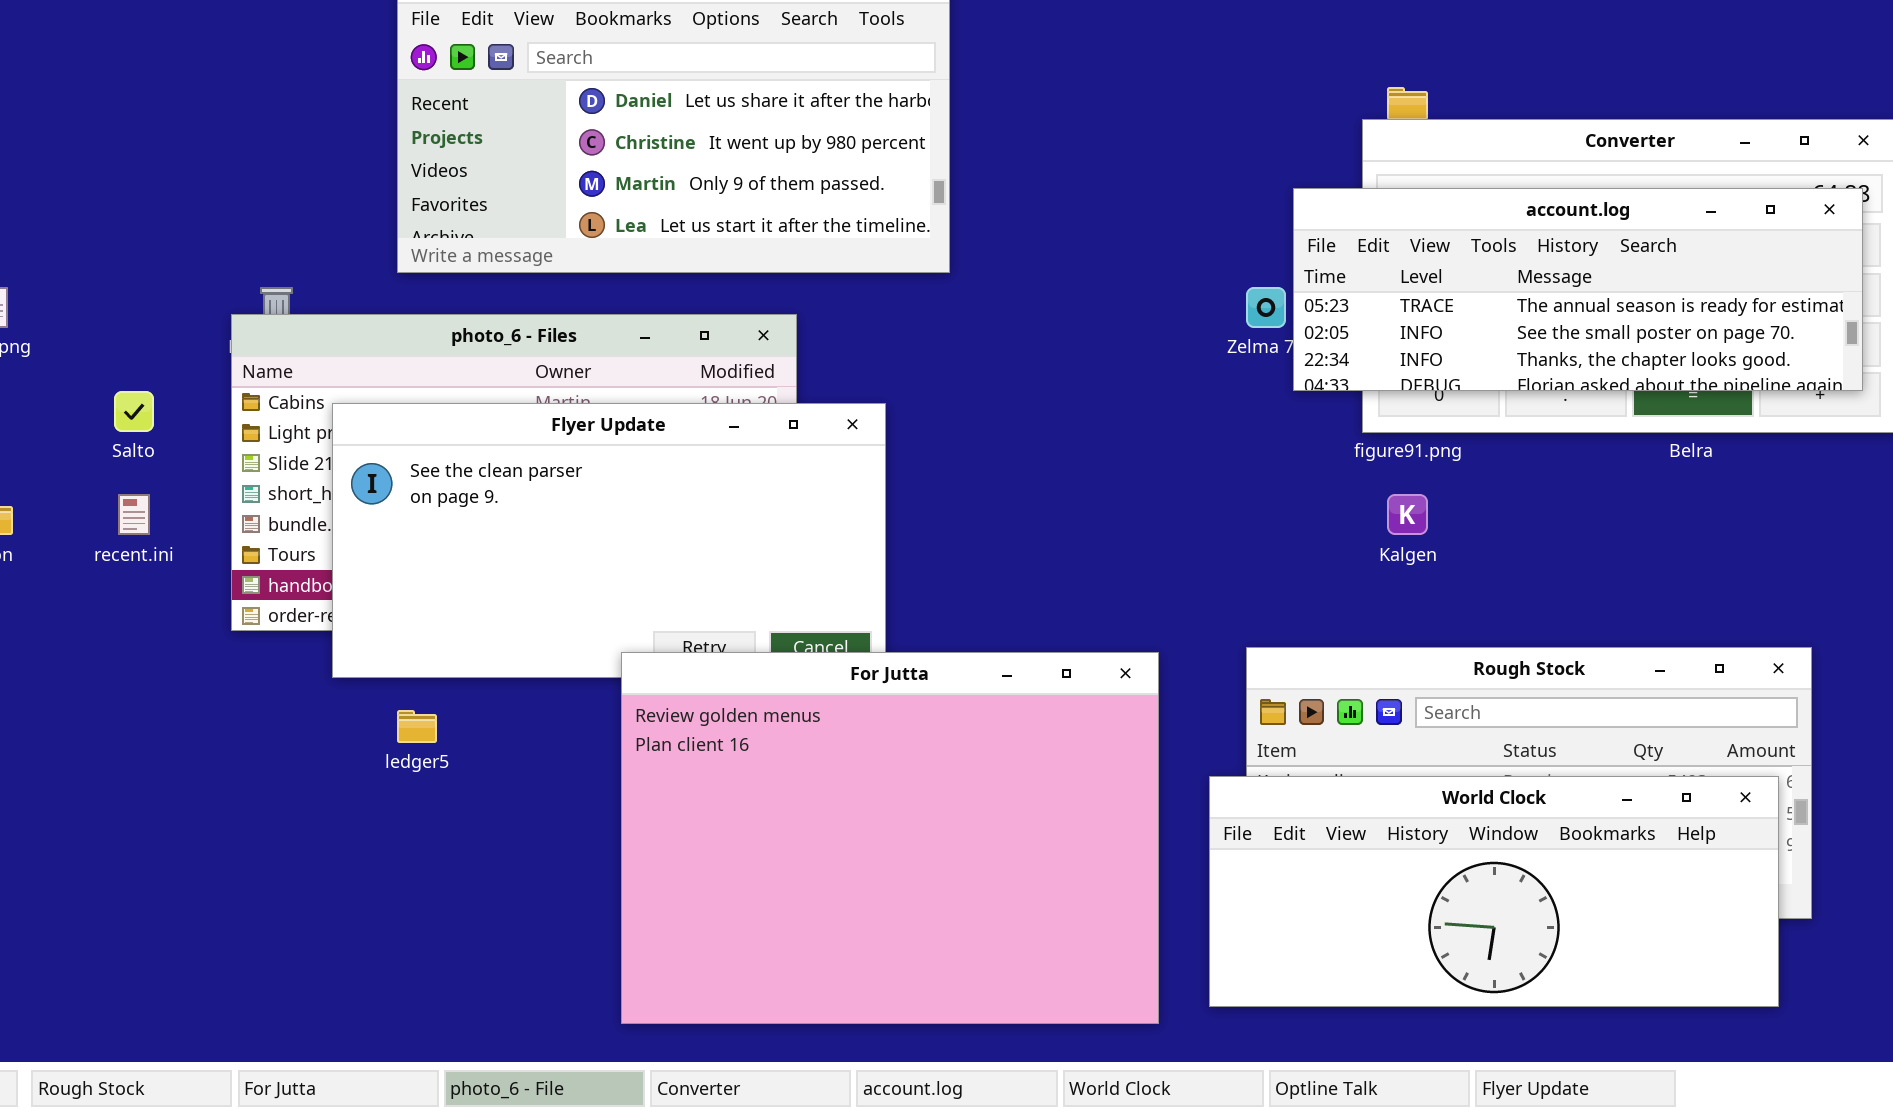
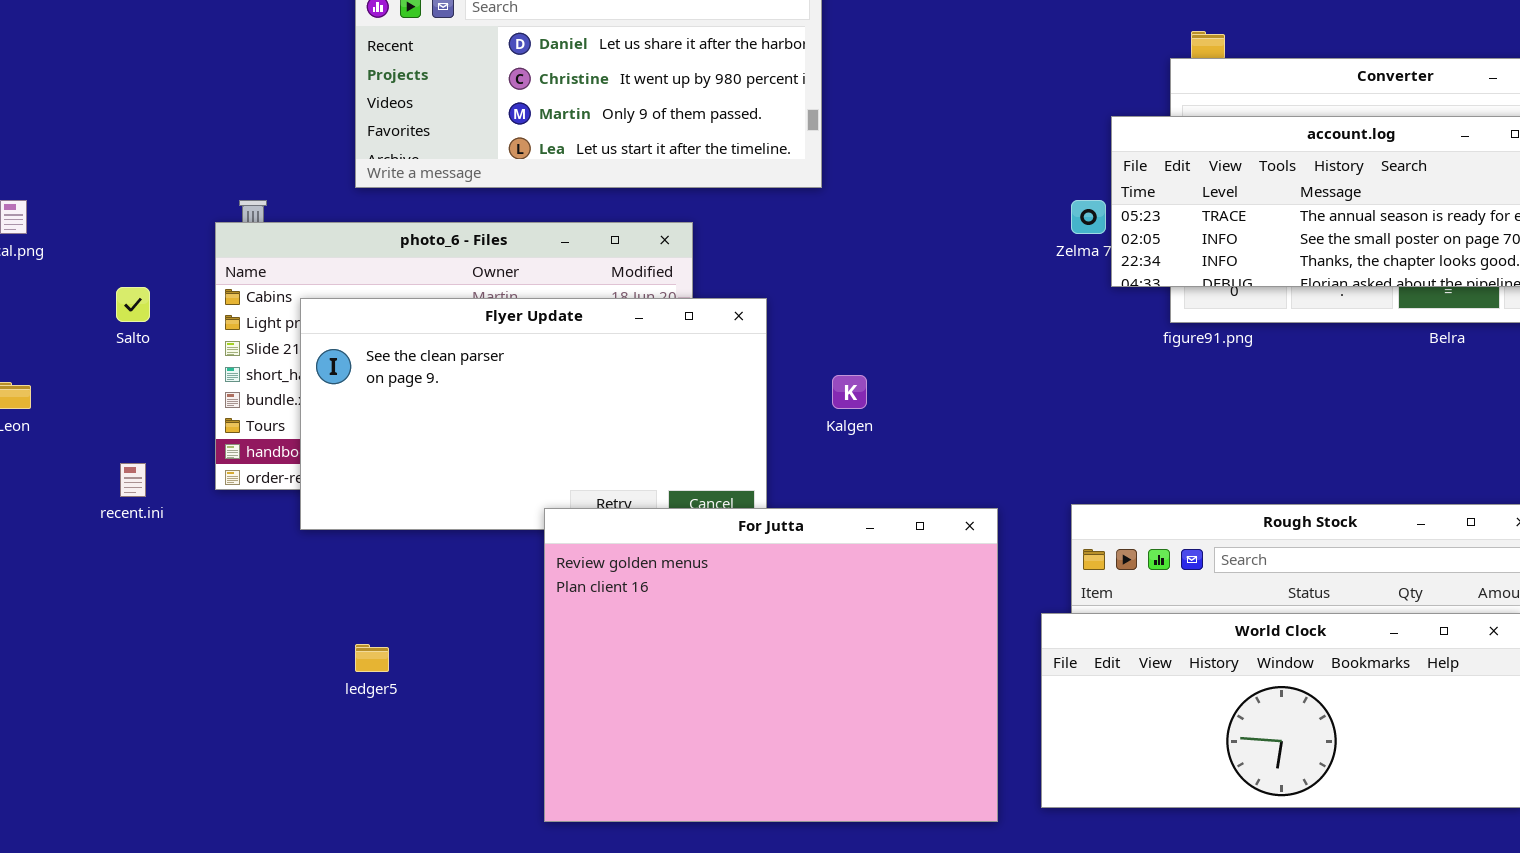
recent.ini: [118,494,150,535] -> [120,463,146,497], moved
Kalgen: [1387,494,1428,535] -> [832,375,867,409], moved
ledger5: [397,710,437,743] -> [355,644,389,672], moved

